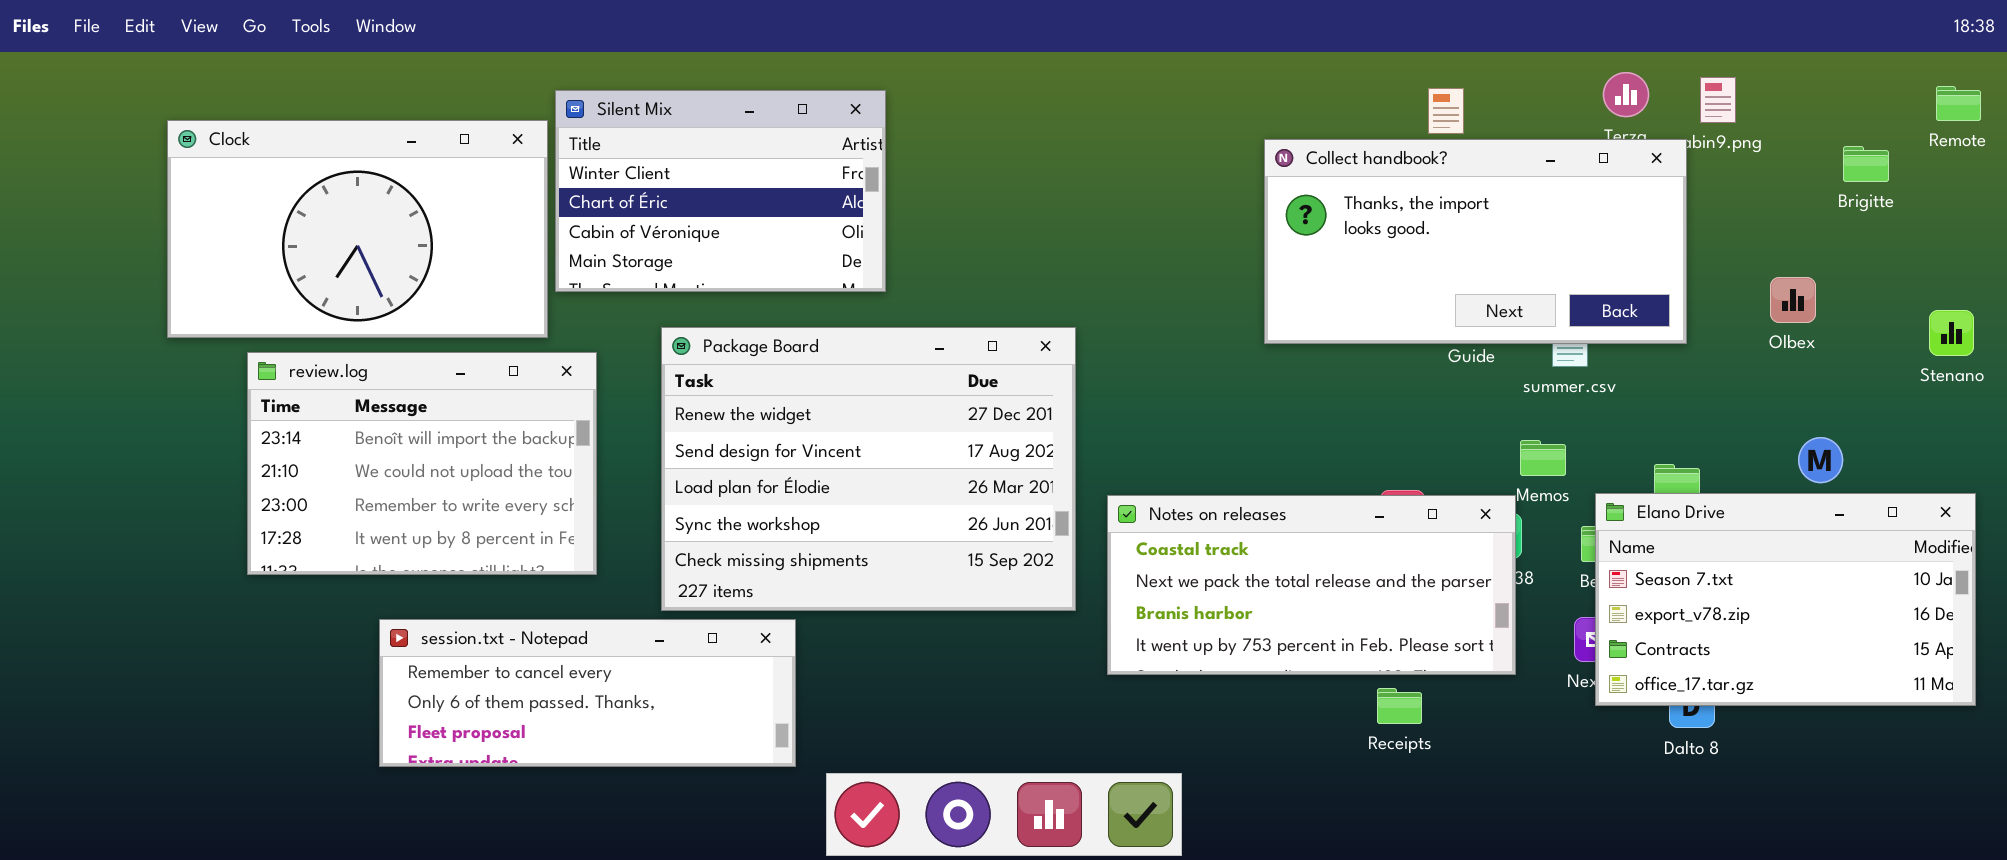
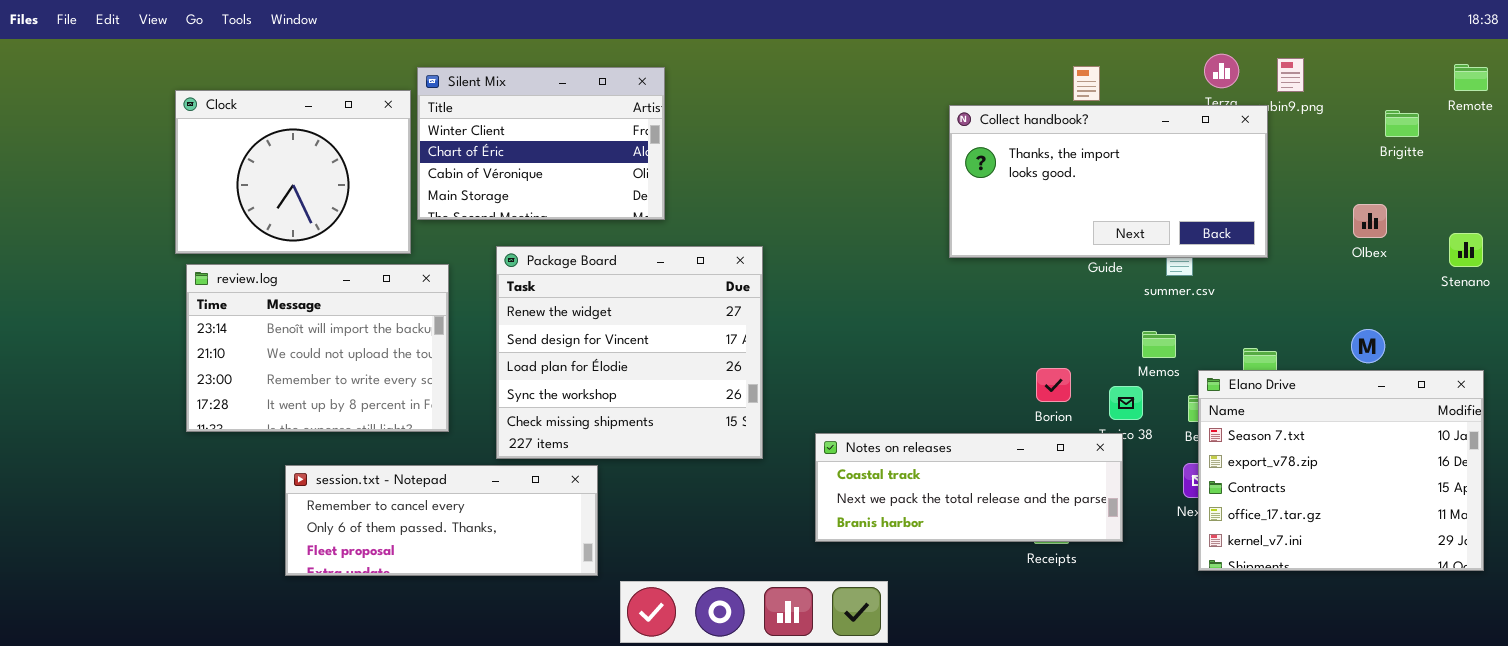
Clock: [167,120,548,338] -> [175,90,411,254], resized
Olbex: [1770,277,1816,323] -> [1353,204,1387,238], moved
Package Board: [661,327,1076,611] -> [496,246,763,459], resized
Elano Drive: [1595,493,1976,706] -> [1198,370,1484,571], resized
Notes on releases: [1107,495,1516,675] -> [815,433,1123,542], moved, resized

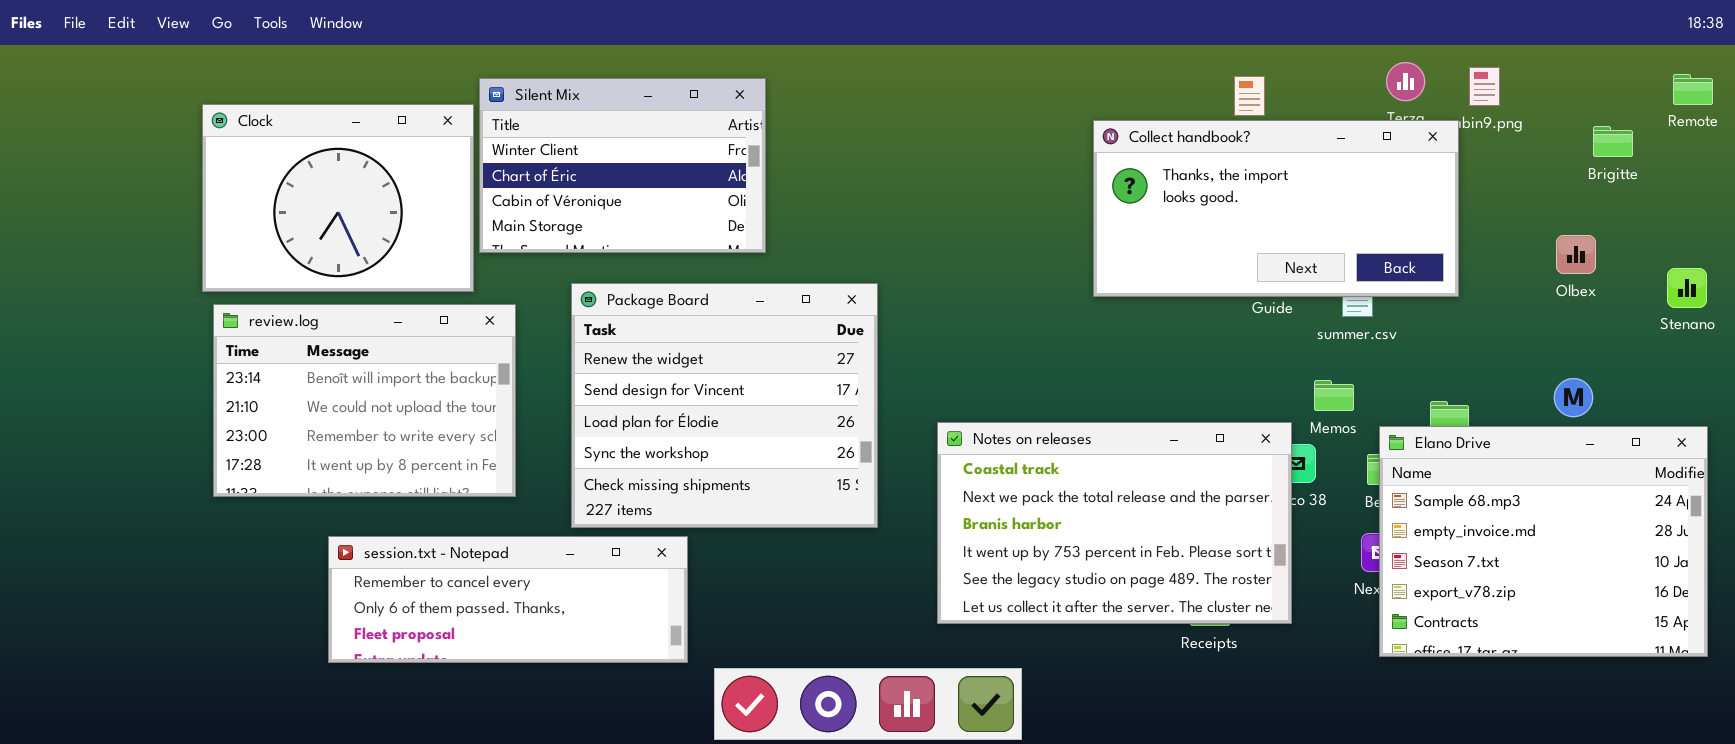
Elano Drive: [1198,370,1484,571] -> [1379,426,1708,657], scrolled up 2 rows
Notes on releases: [815,433,1123,542] -> [937,422,1292,624], resized

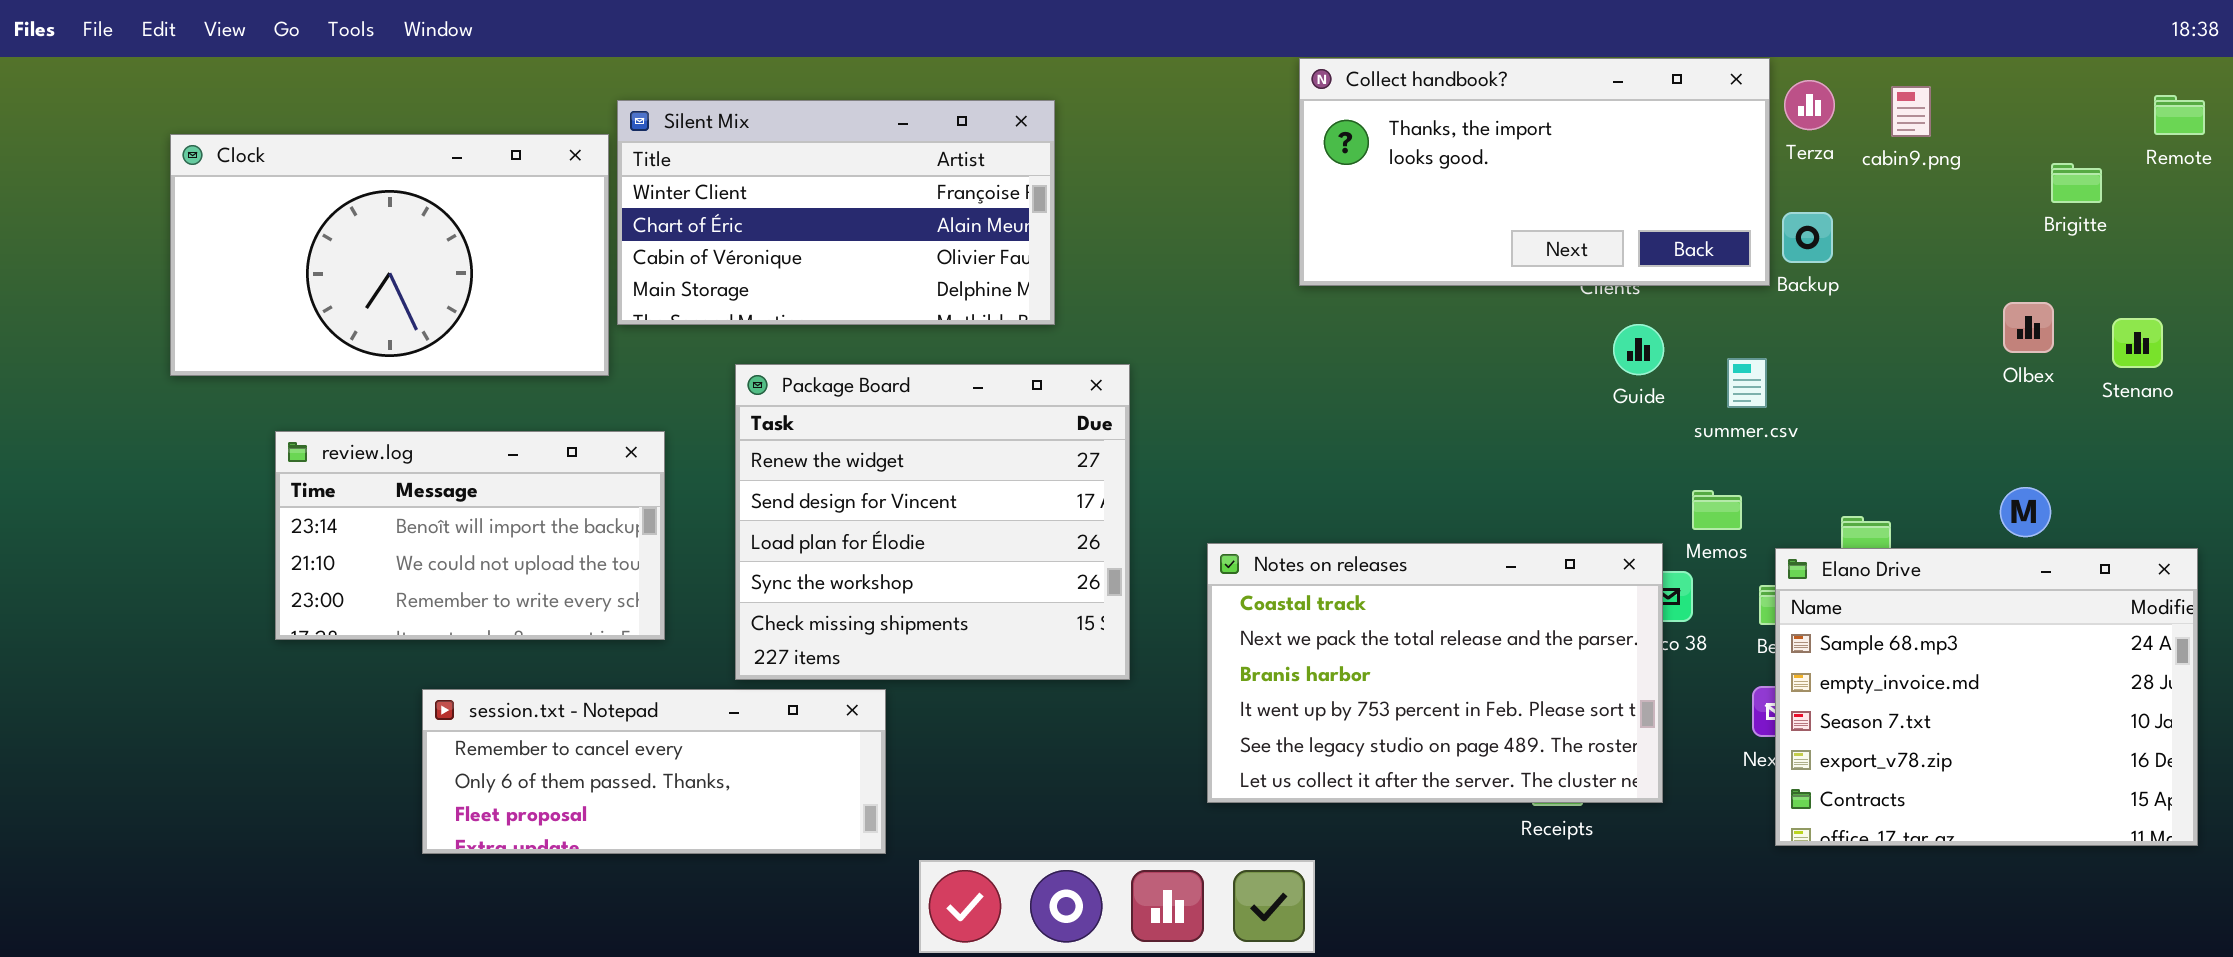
Silent Mix: [479,78,766,253] -> [617,100,1055,325], resized
Clock: [202,104,474,292] -> [170,134,609,376], resized
Collect handbook?: [1093,120,1459,297] -> [1299,58,1770,286], moved
Stenano: [1667,268,1707,308] -> [2112,318,2163,368], moved
review.log: [213,304,516,497] -> [275,431,665,640], resized

